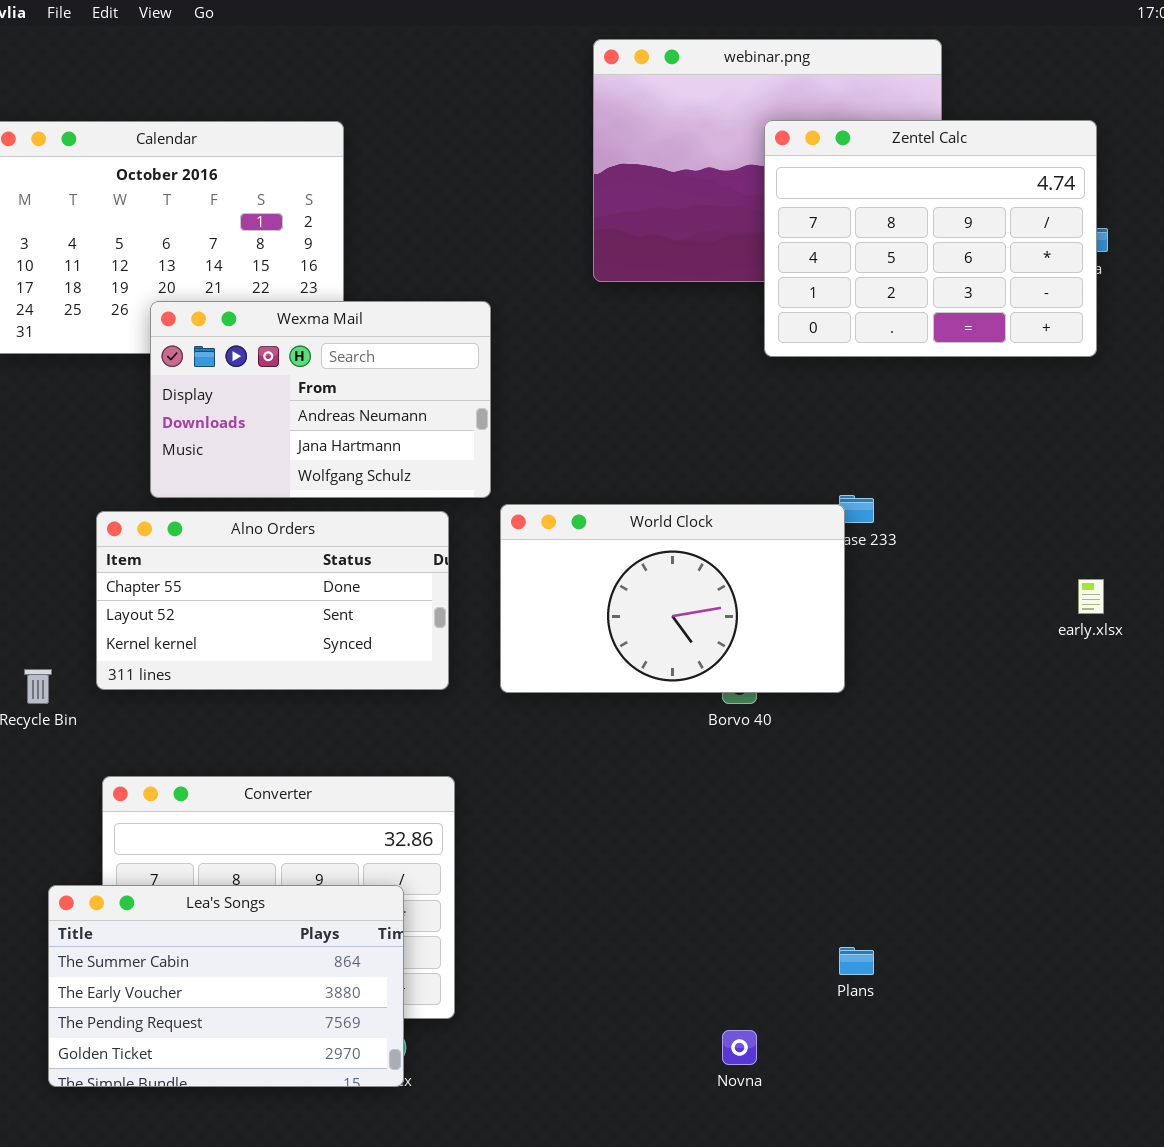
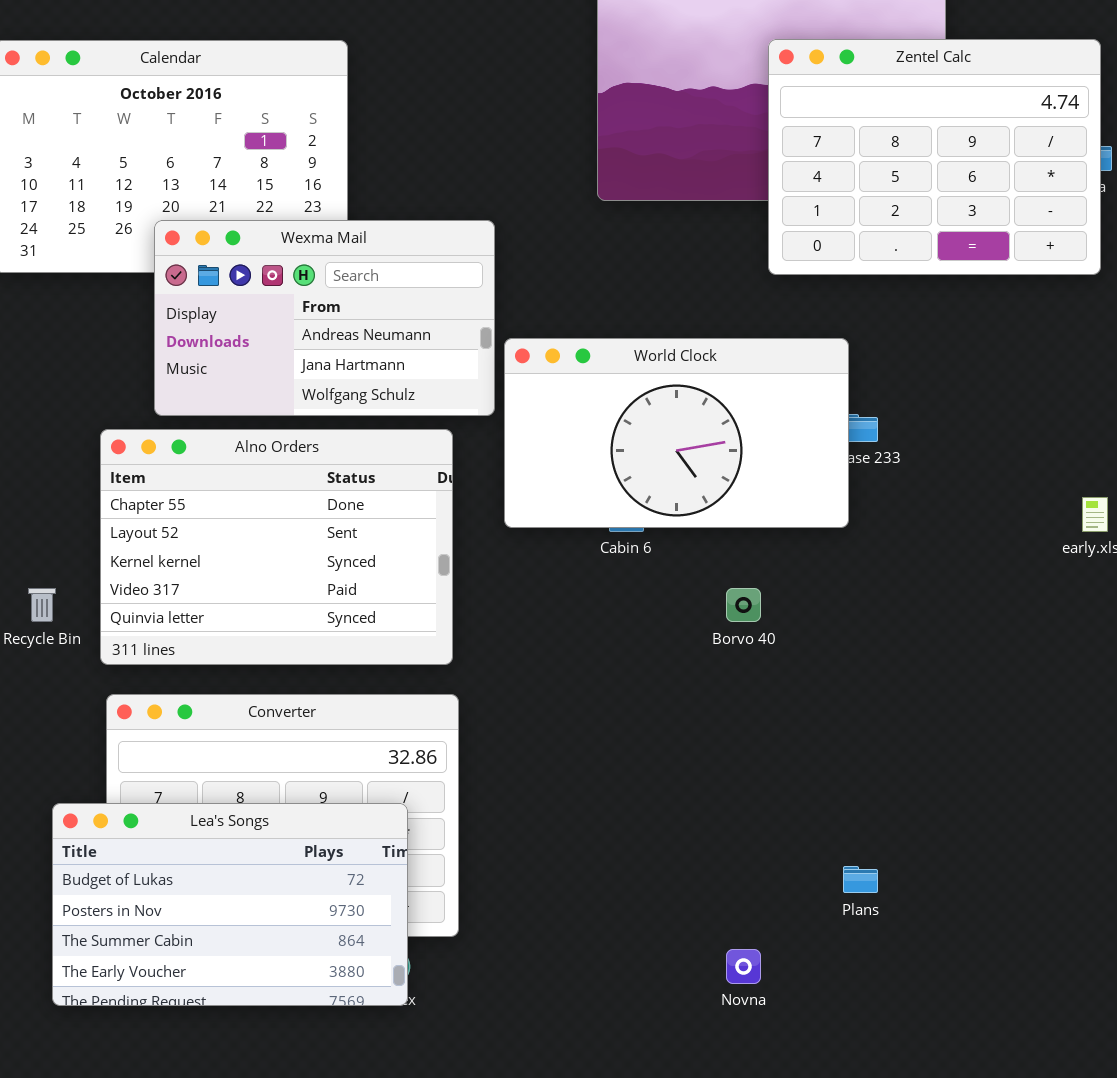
World Clock: [500,504,845,693] -> [504,338,849,528], moved
Alno Orders: [96,511,449,690] -> [100,429,453,665], resized
Lea's Songs: [48,885,404,1087] -> [52,803,408,1006], scrolled up 2 rows

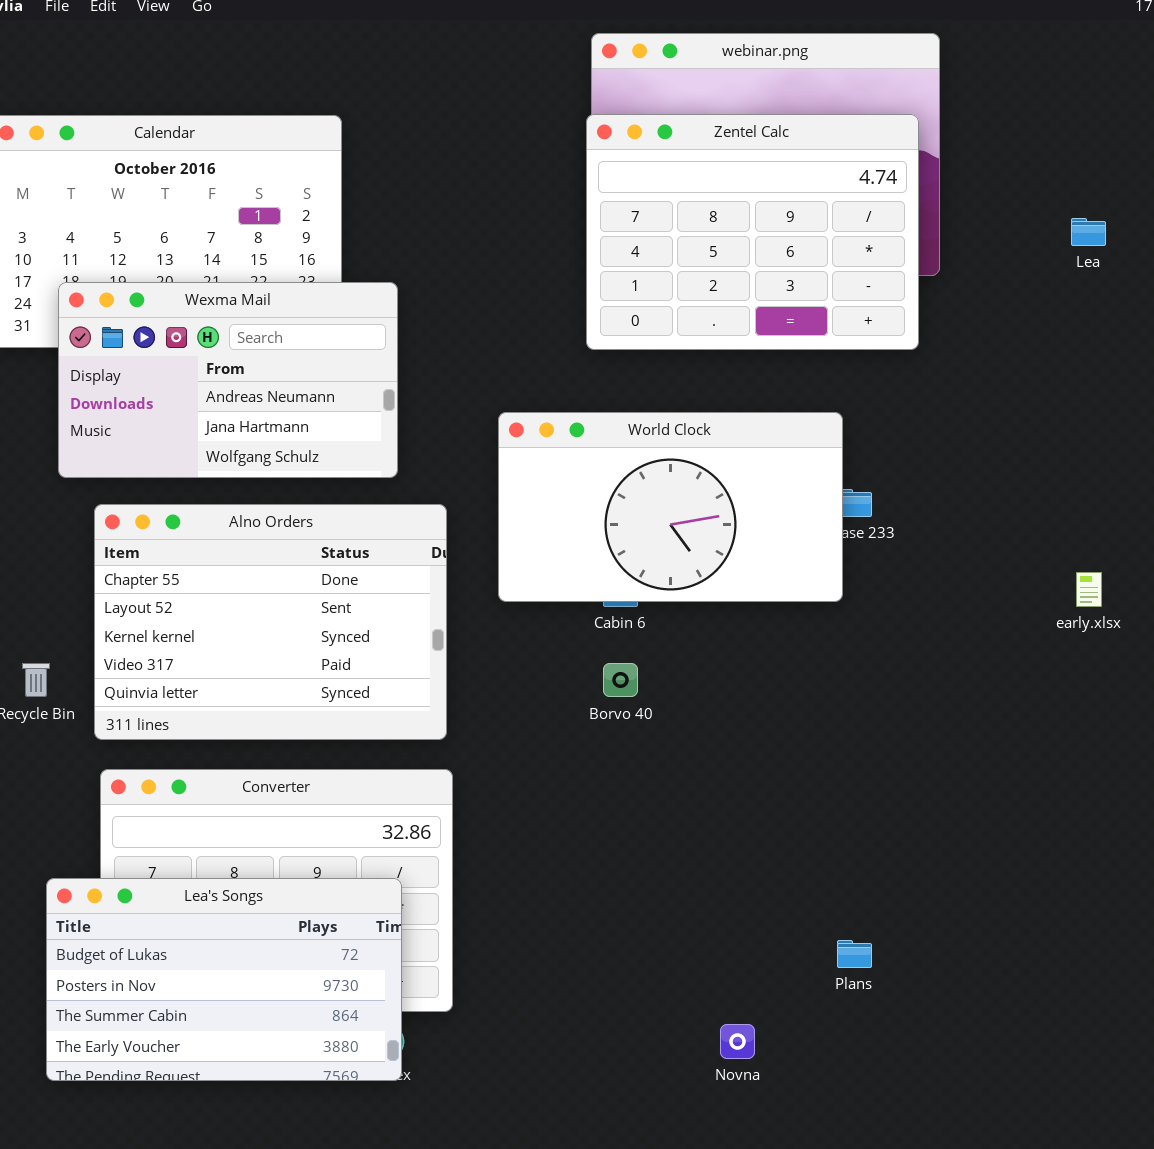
Zentel Calc: [768,39,1101,275] -> [586,114,919,350], moved
Wexma Mail: [154,220,495,416] -> [58,282,398,478], moved
Borvo 40: [726,588,761,622] -> [603,663,638,697], moved

